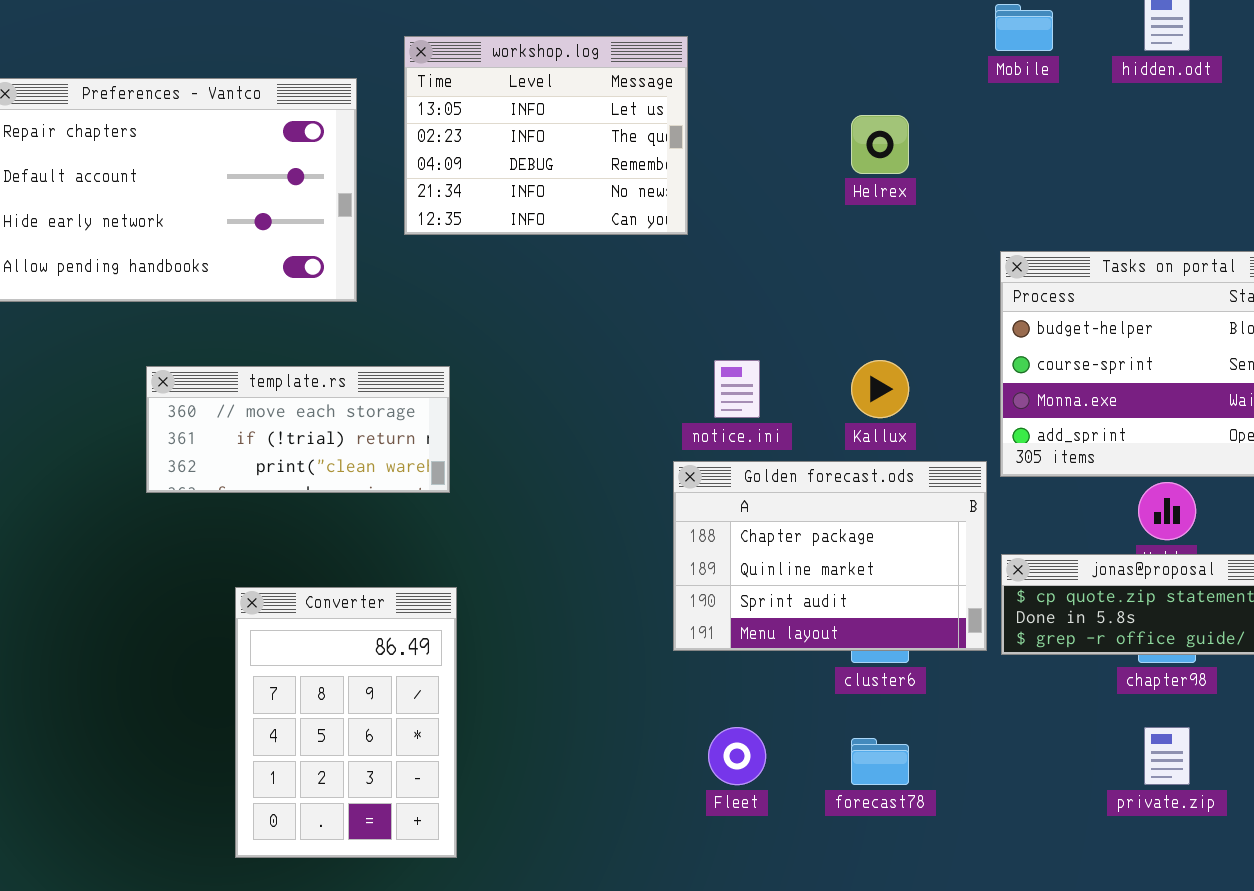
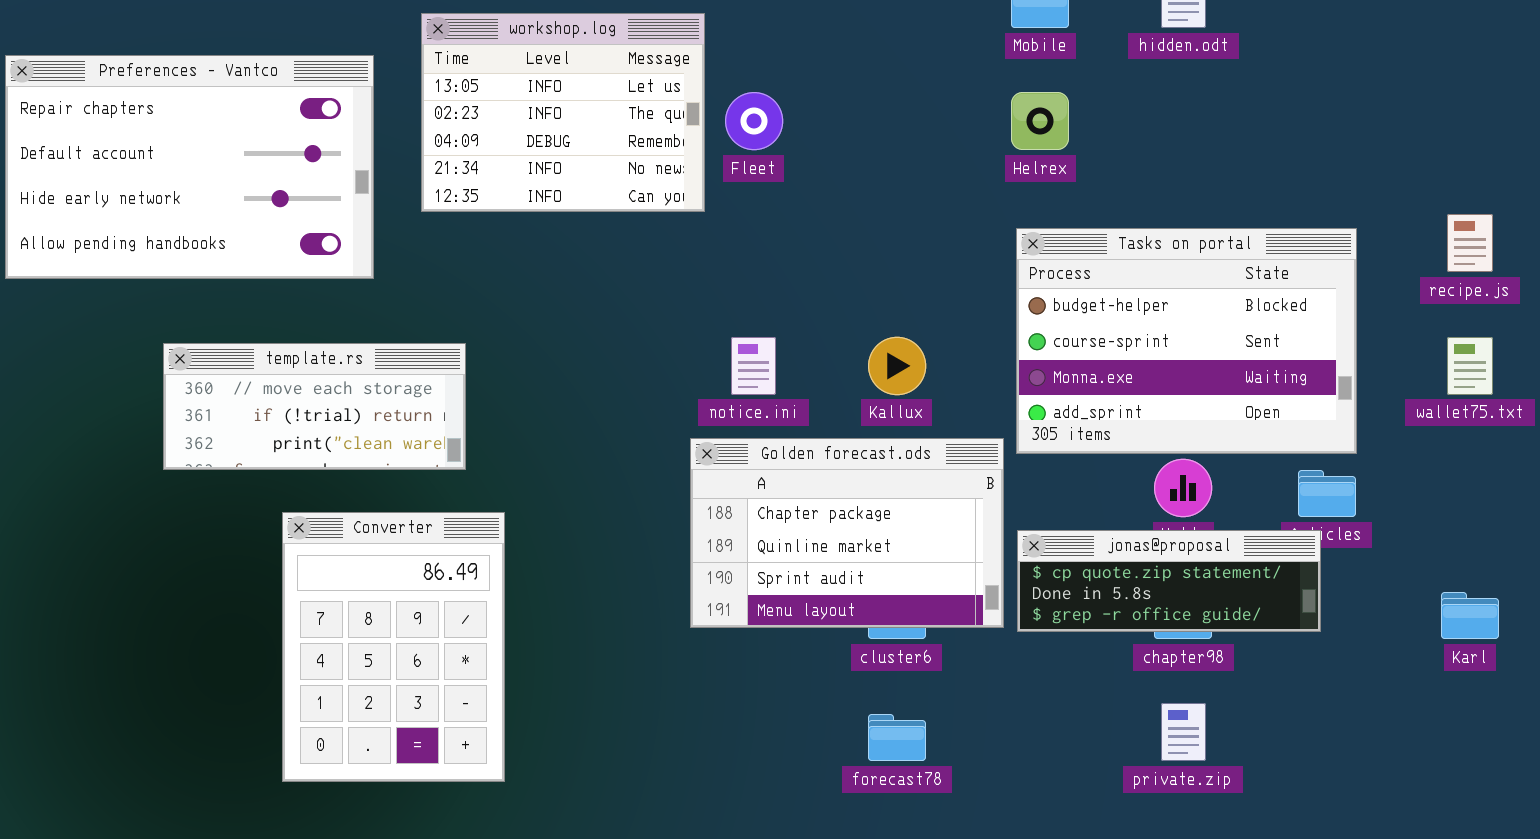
Helrex: [851,115,909,174] -> [1011,92,1069,150], moved
Converter: [235,587,457,858] -> [282,512,505,782], moved
Fleet: [708,727,766,785] -> [725,92,783,150], moved

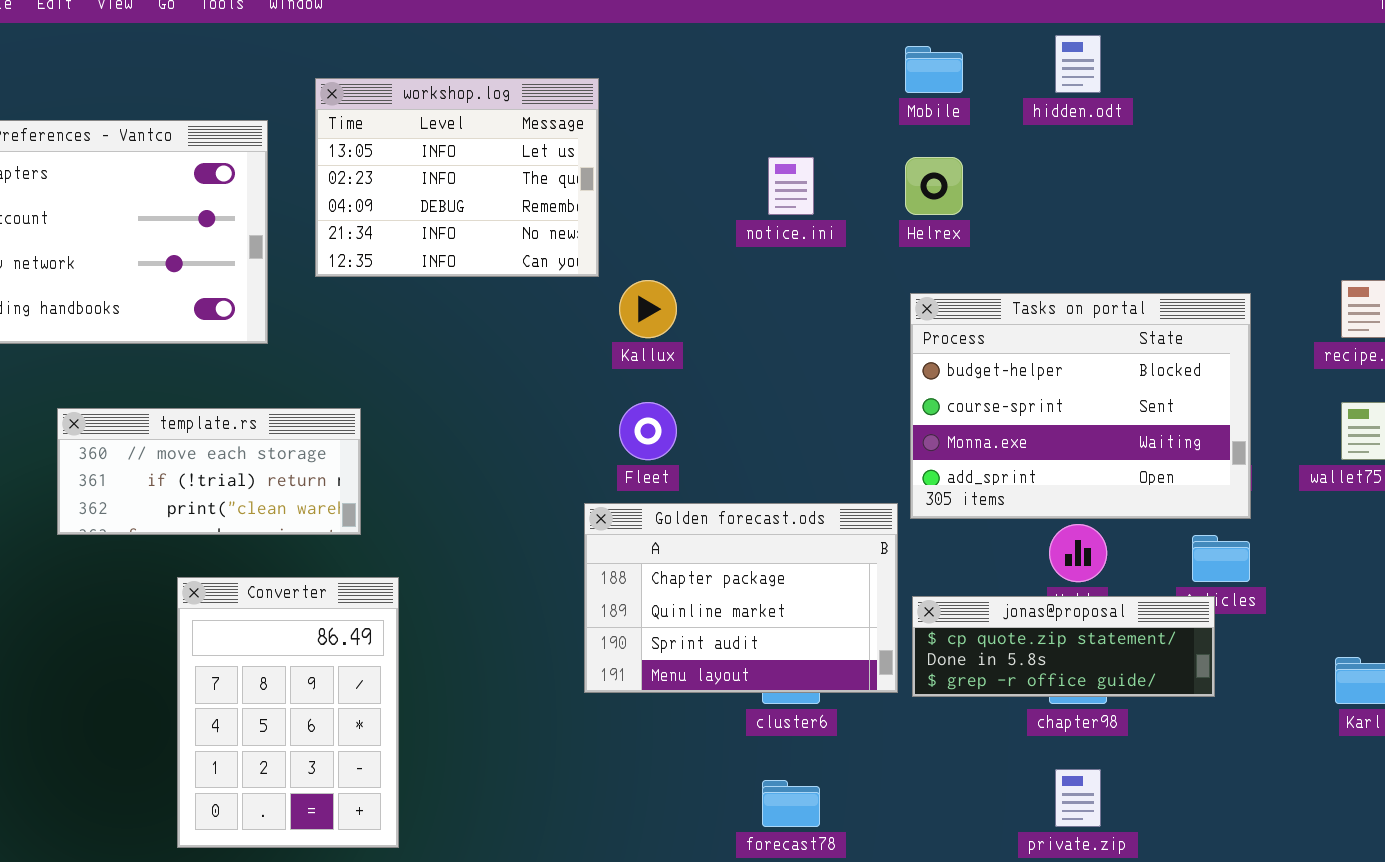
Fleet: [725,92,783,150] -> [619,402,677,460], moved
notice.ini: [731,337,776,395] -> [768,157,814,215], moved
Kallux: [868,337,926,395] -> [619,280,677,338], moved

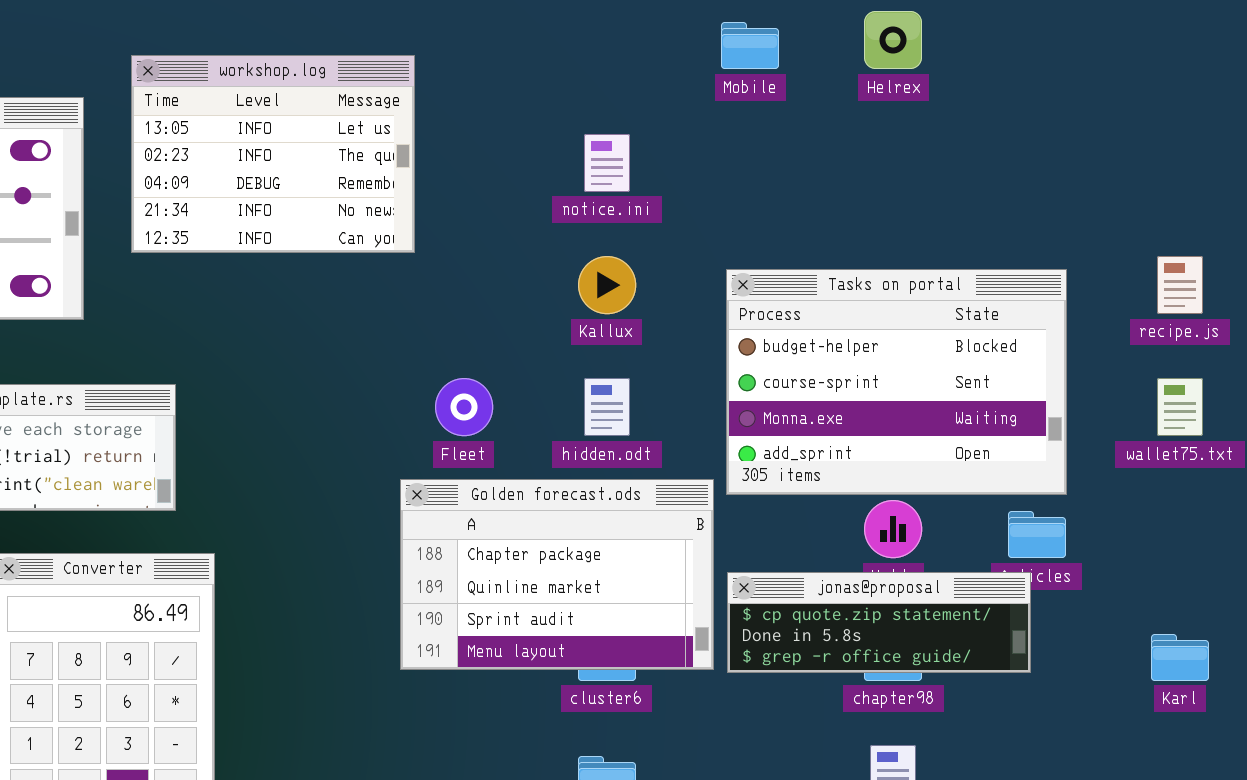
hidden.odt: [1055,35,1101,93] -> [584,378,630,436], moved
Helrex: [905,157,963,215] -> [864,11,922,69], moved
Kallux: [619,280,677,338] -> [578,256,636,314], moved

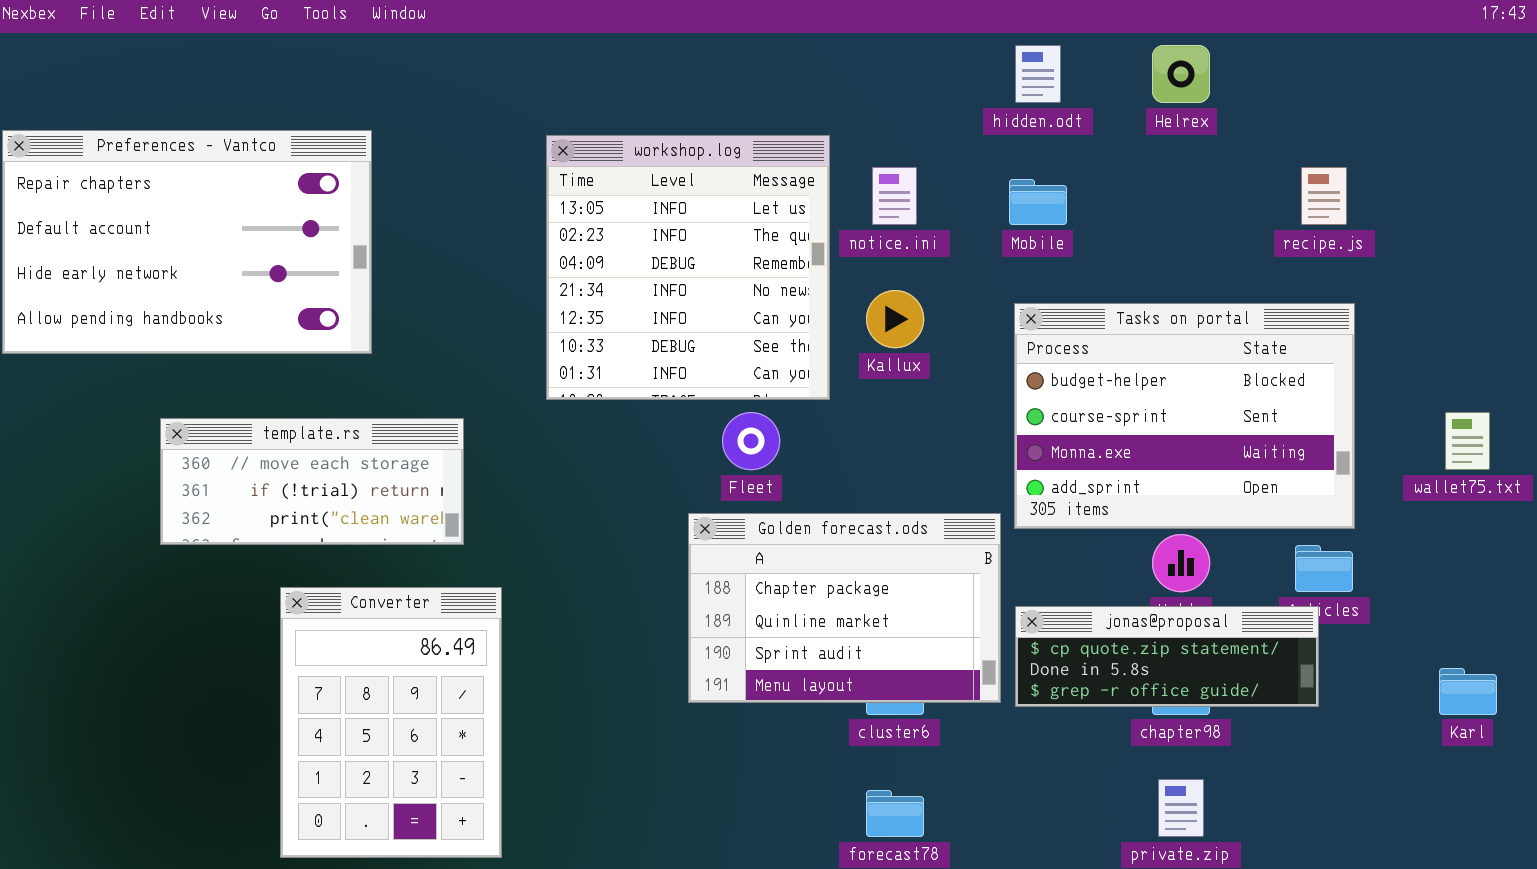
Mobile: [721,22,779,69] -> [1009,179,1067,225], moved
workshop.log: [131,55,415,253] -> [546,135,830,400], moved, resized
recipe.js: [1157,256,1203,314] -> [1301,167,1347,225], moved
hidden.odt: [584,378,630,436] -> [1015,45,1061,103], moved

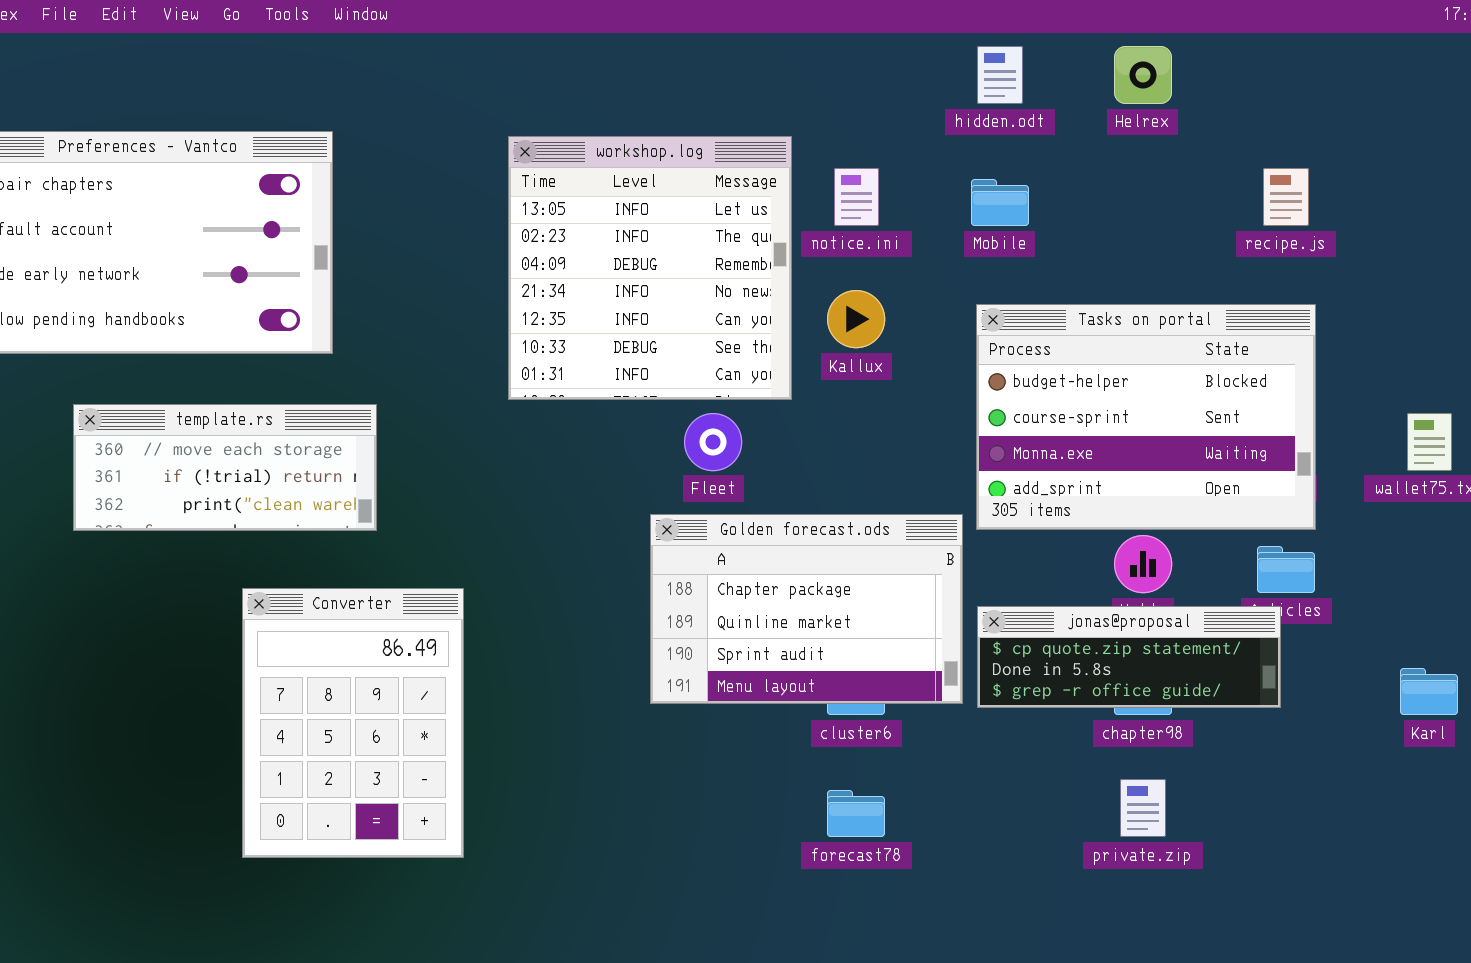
template.rs: [160,418,464,545] -> [73,404,377,531], moved

